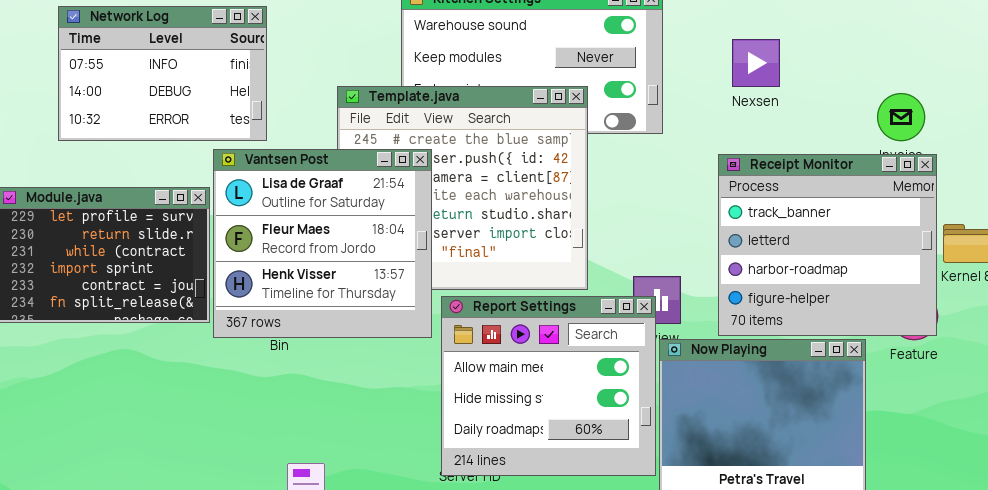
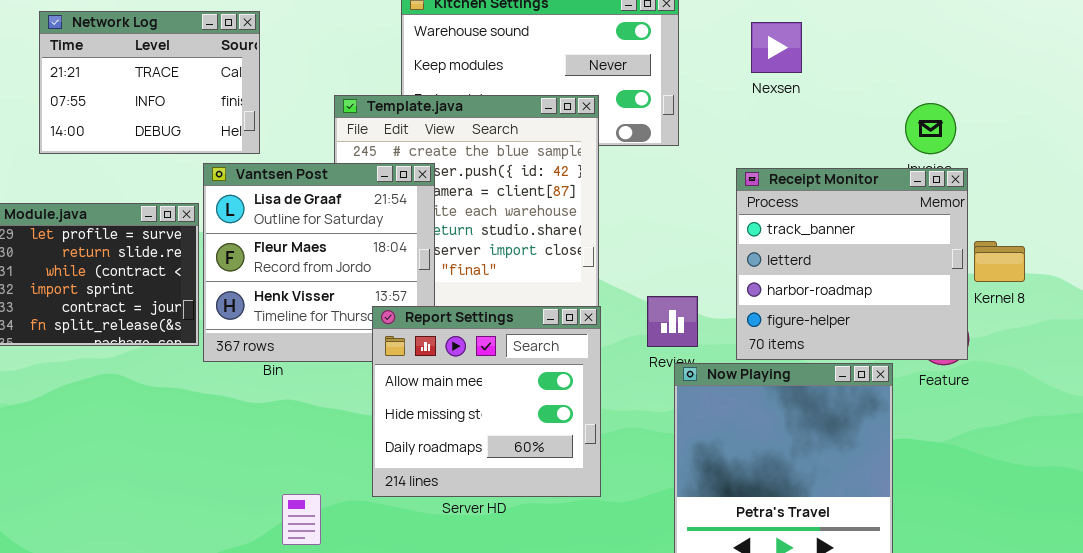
Network Log: [58,6,267,141] -> [39,11,260,154], scrolled up 1 row
Nexsen: [732,39,780,87] -> [751,22,802,73], moved
Report Settings: [441,296,656,476] -> [372,306,601,497], moved

